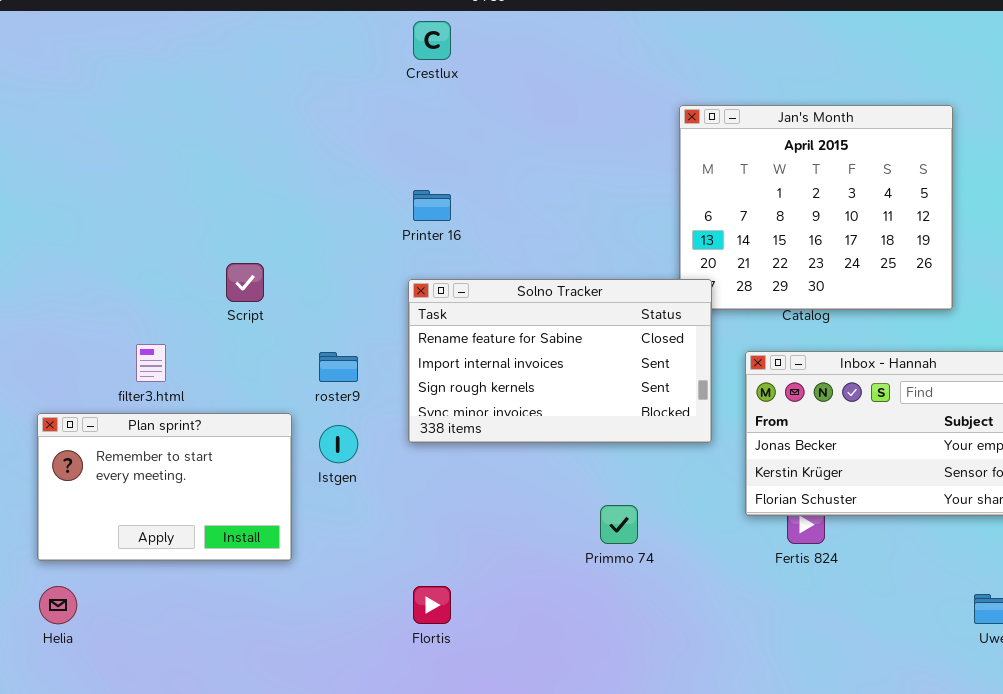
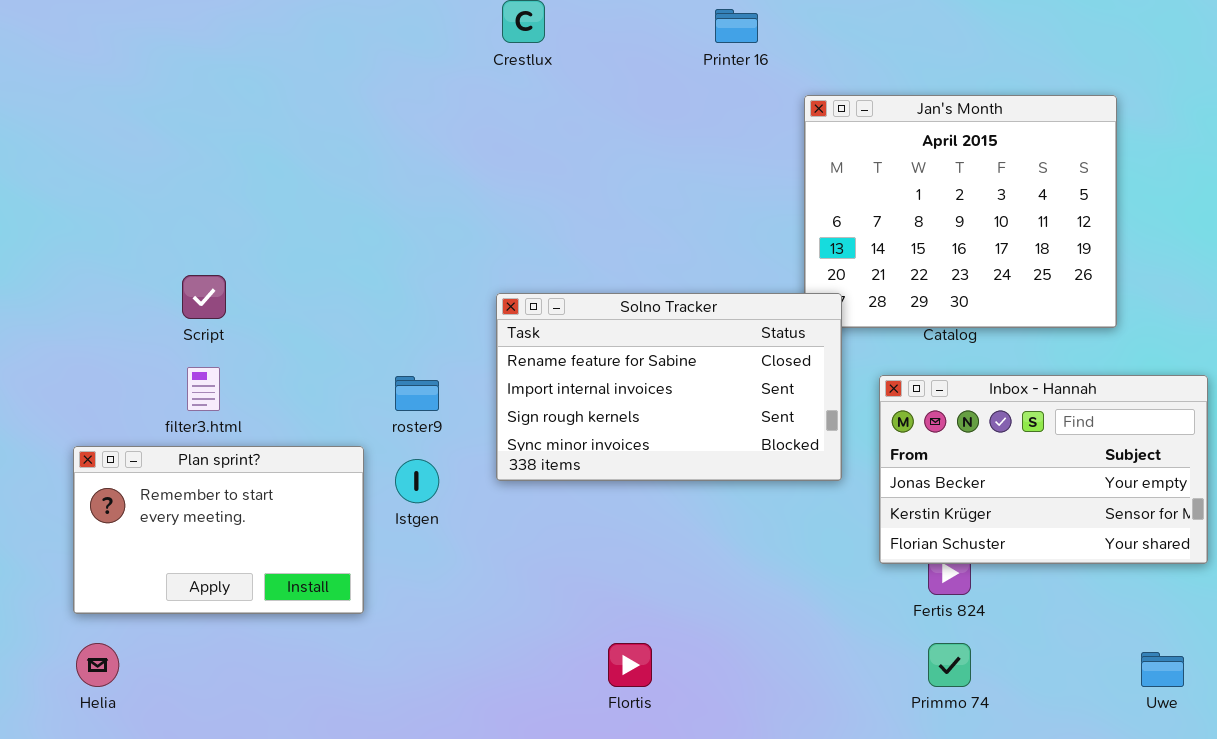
Printer 16: [413,190,451,221] -> [715,9,758,43], moved
Script: [226,263,264,302] -> [182,275,226,319], moved
Primmo 74: [600,505,638,544] -> [928,643,971,687], moved
Flortis: [413,586,451,624] -> [608,643,652,687], moved

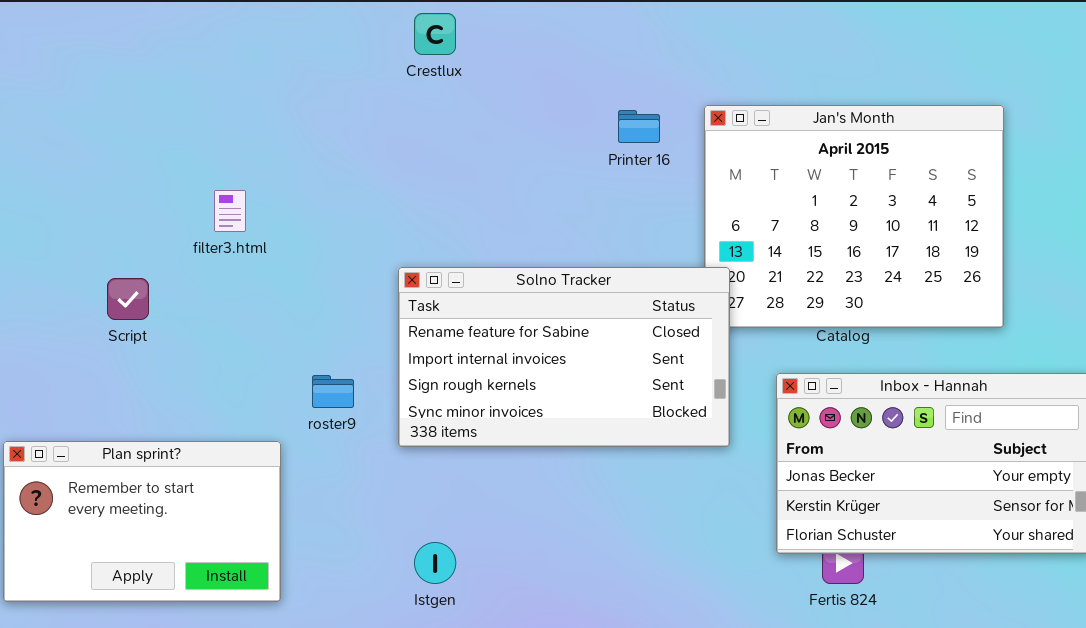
Printer 16: [715,9,758,43] -> [618,110,660,143], moved
Solno Tracker: [496,293,842,481] -> [398,267,730,447], moved
filter3.html: [187,367,220,411] -> [214,190,246,232], moved
Istgen: [395,459,439,503] -> [414,542,456,584], moved

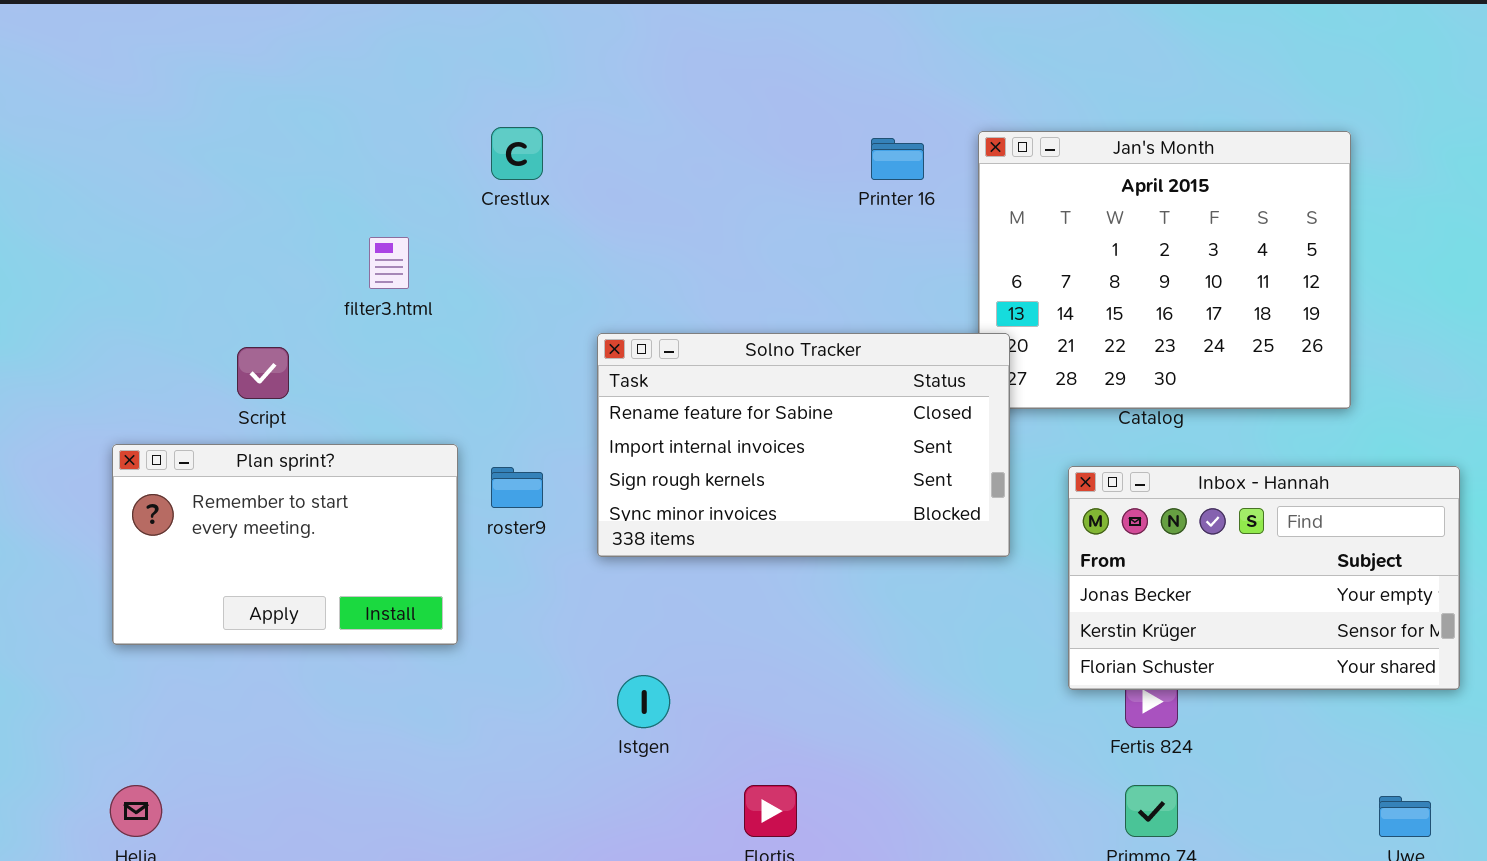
Crestlux: [414,13,456,55] -> [491,127,543,180], moved
Plan sprint?: [3,441,281,602] -> [112,444,458,645], moved

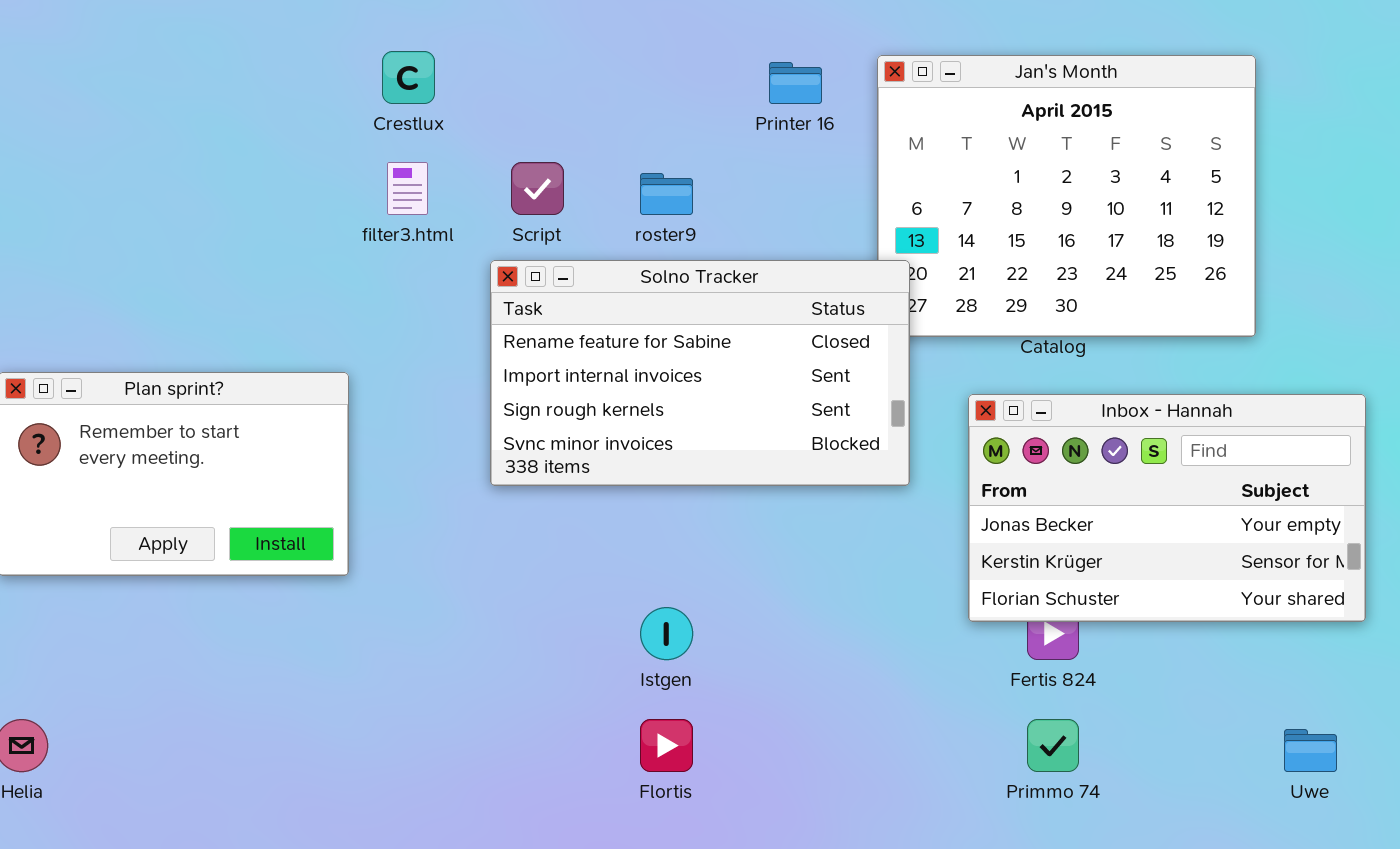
filter3.html: [369,237,409,289] -> [387,162,428,215], moved
Script: [237,347,289,399] -> [511,162,564,215], moved
roster9: [491,467,543,508] -> [640,173,693,215], moved
Istgen: [617,675,670,728] -> [640,607,693,660], moved

